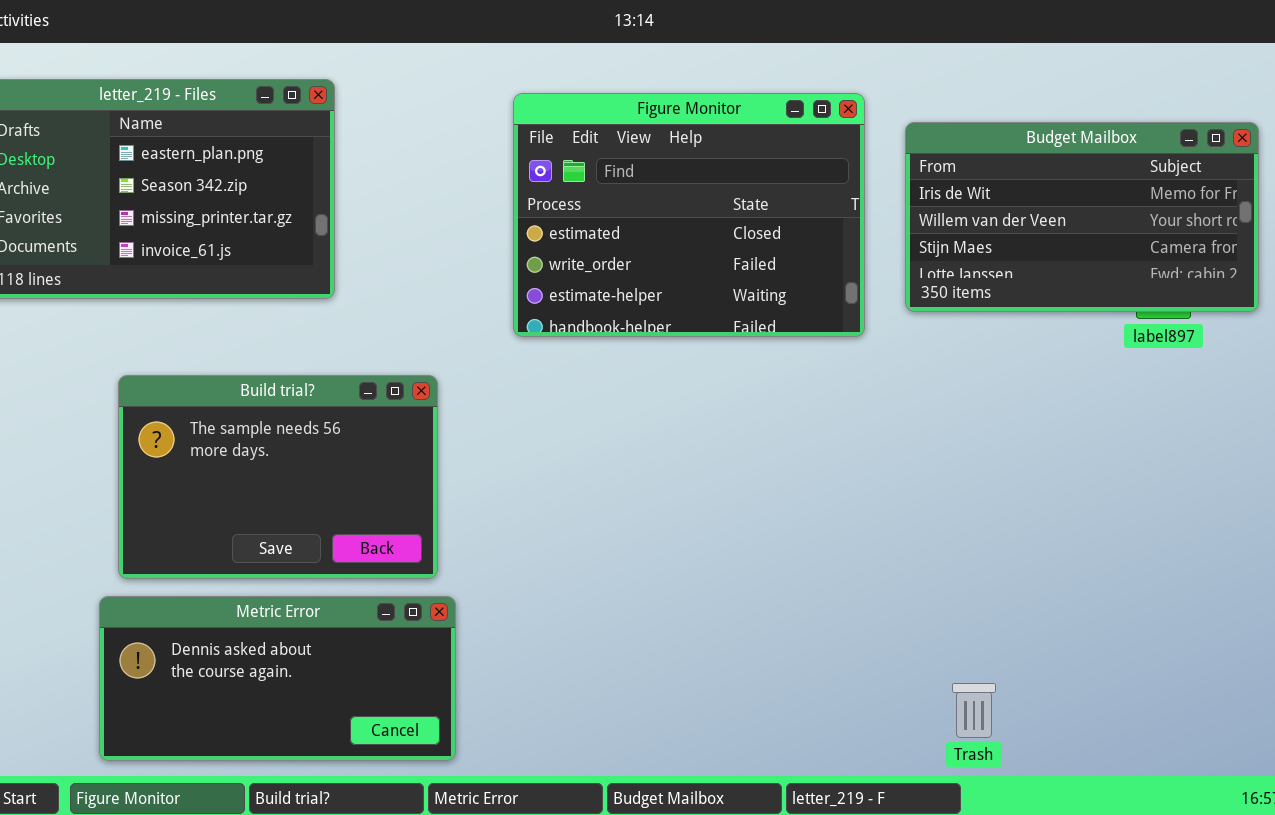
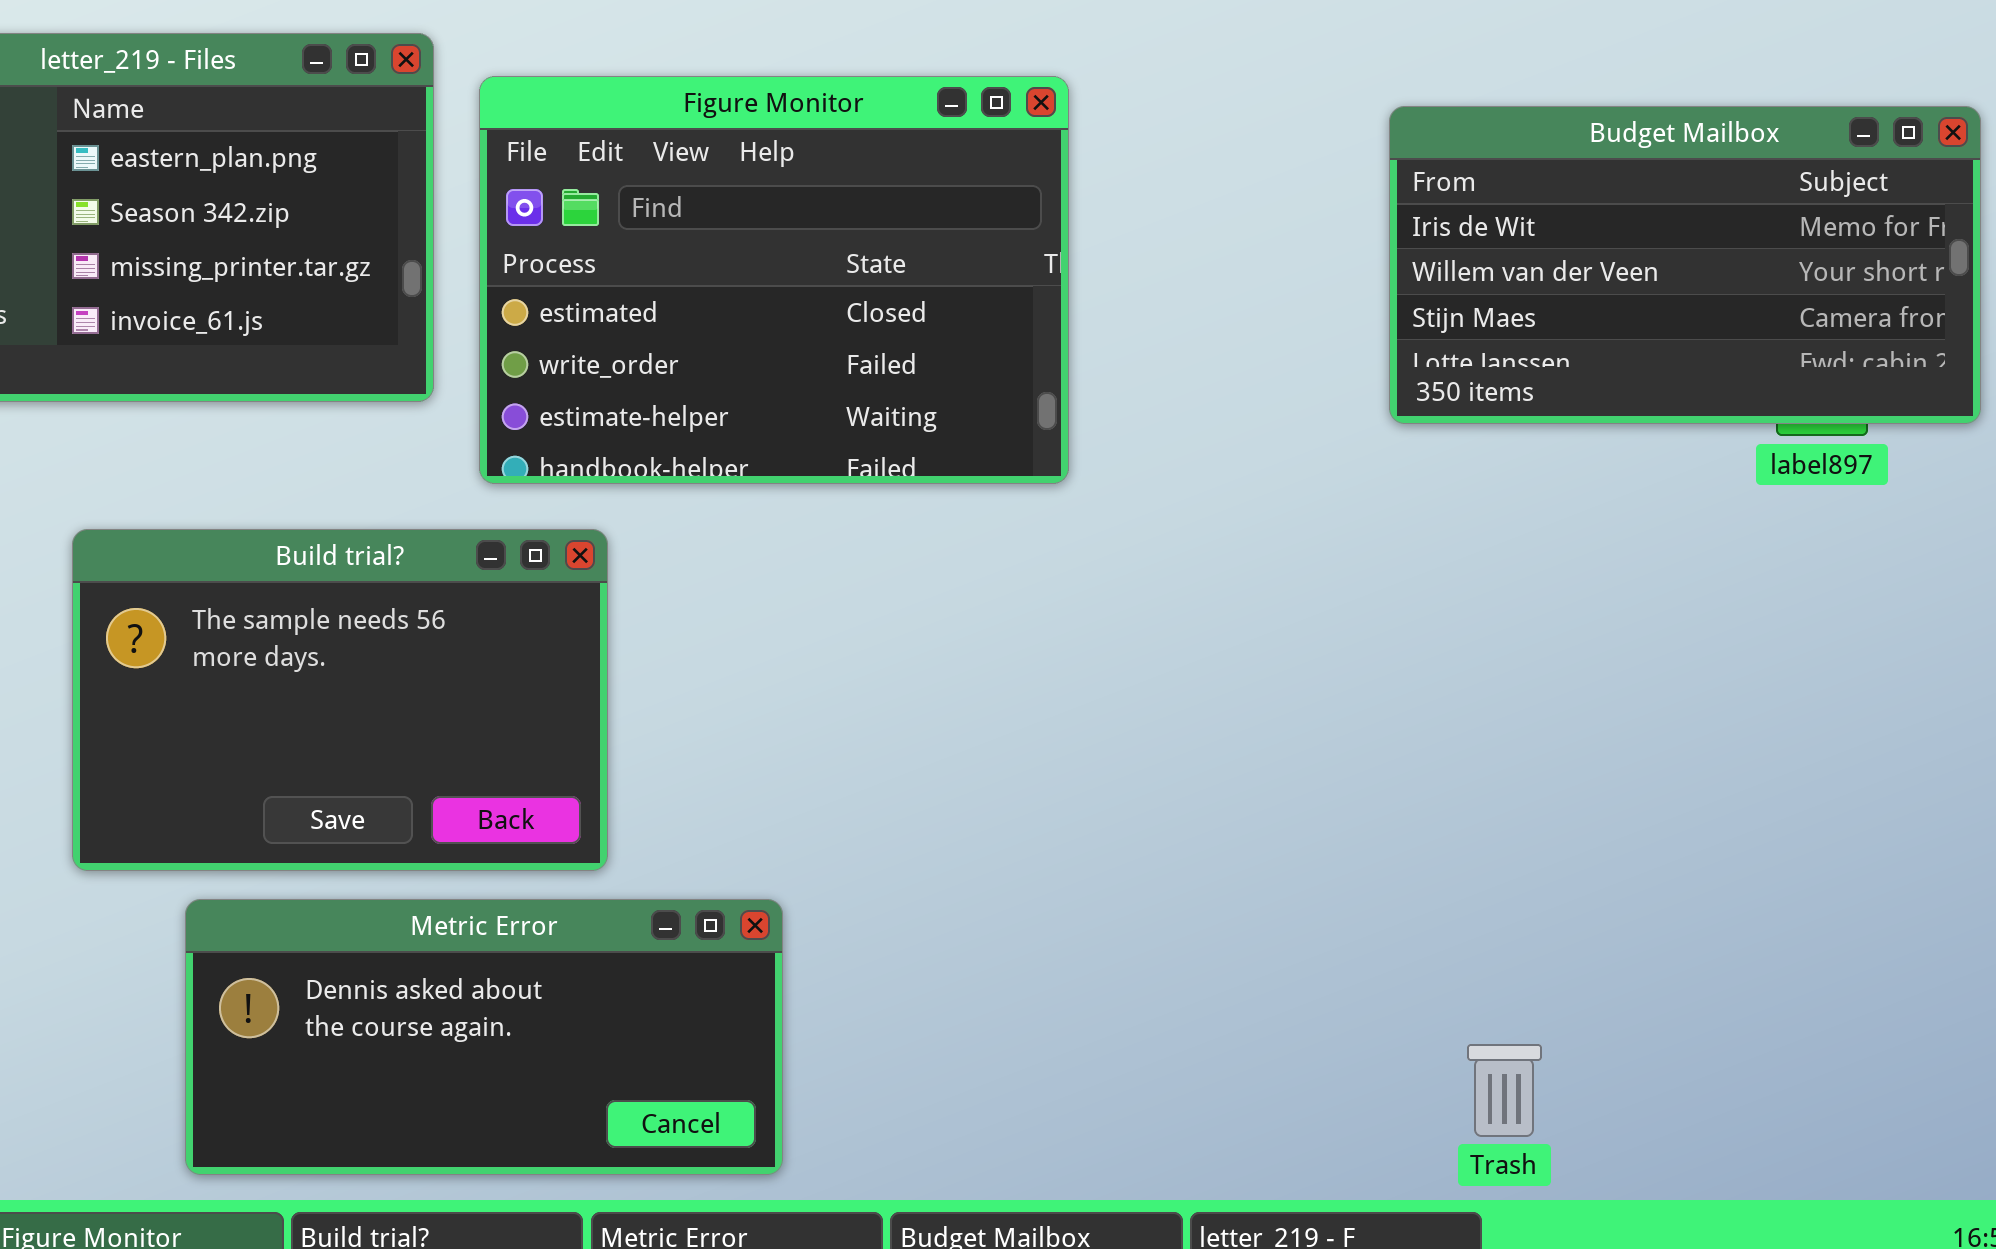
Figure Monitor: [513,93,865,337] -> [479,76,1069,484], moved
Metric Error: [99,596,456,761] -> [185,899,783,1175], moved

